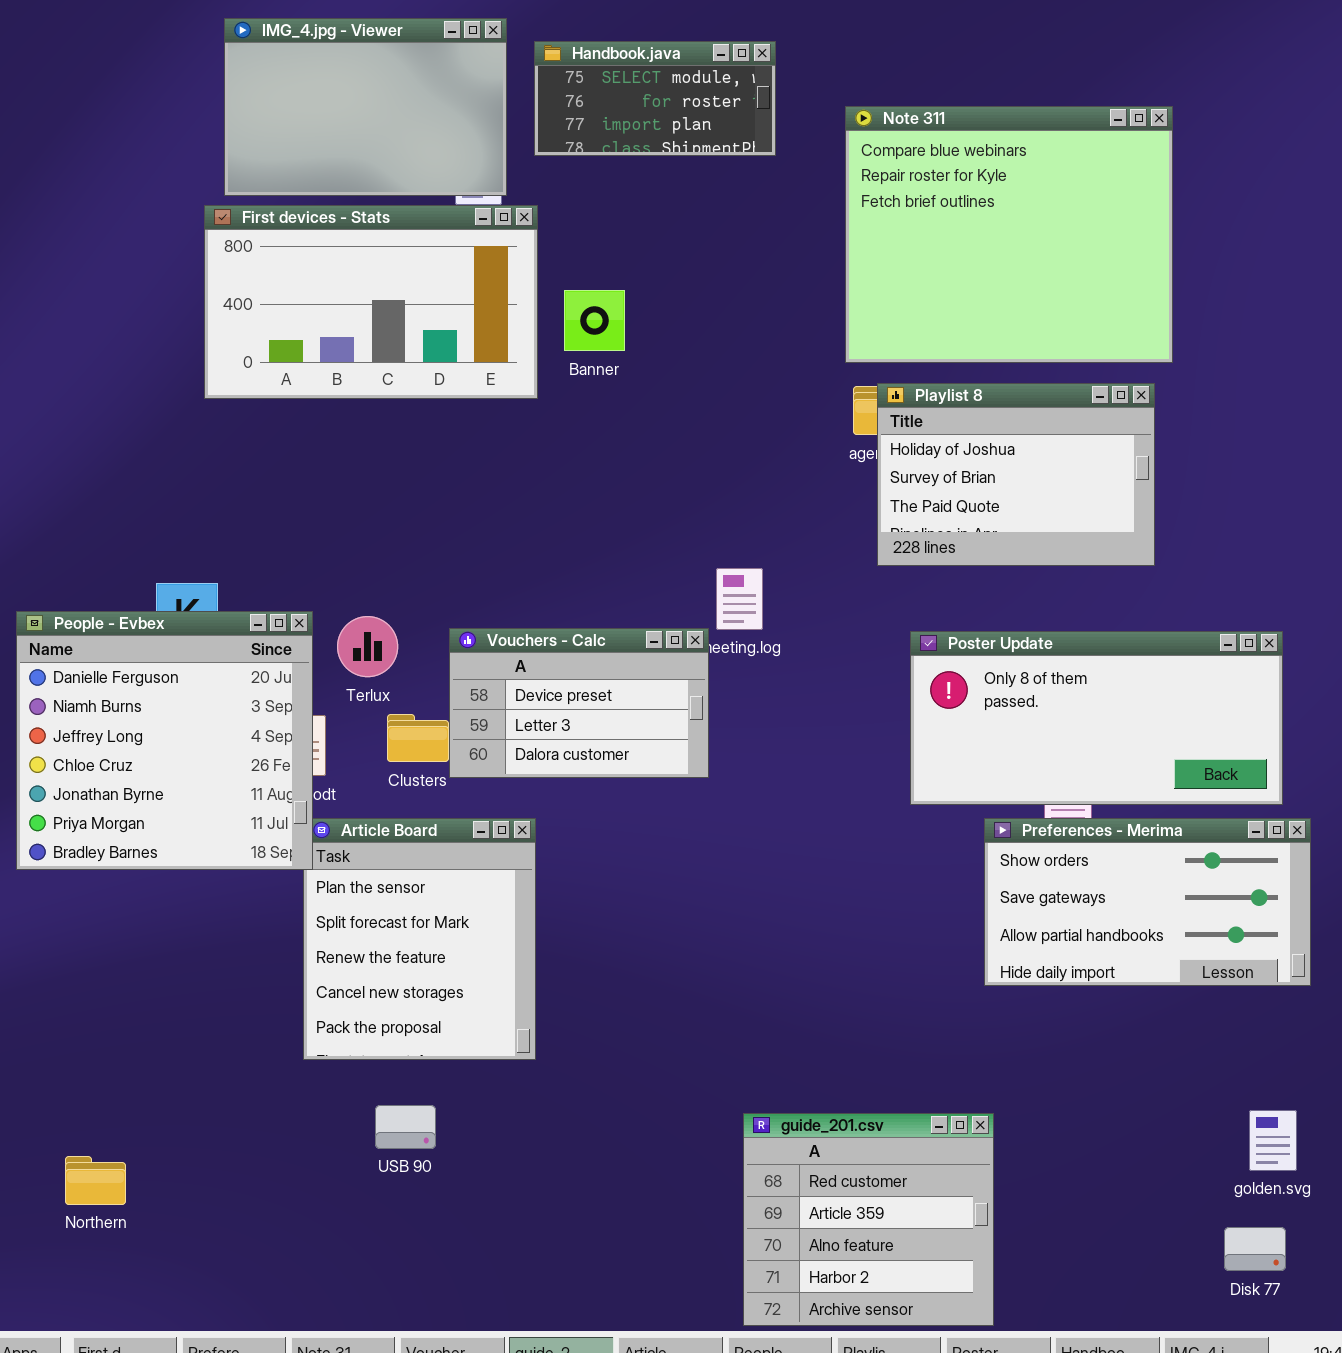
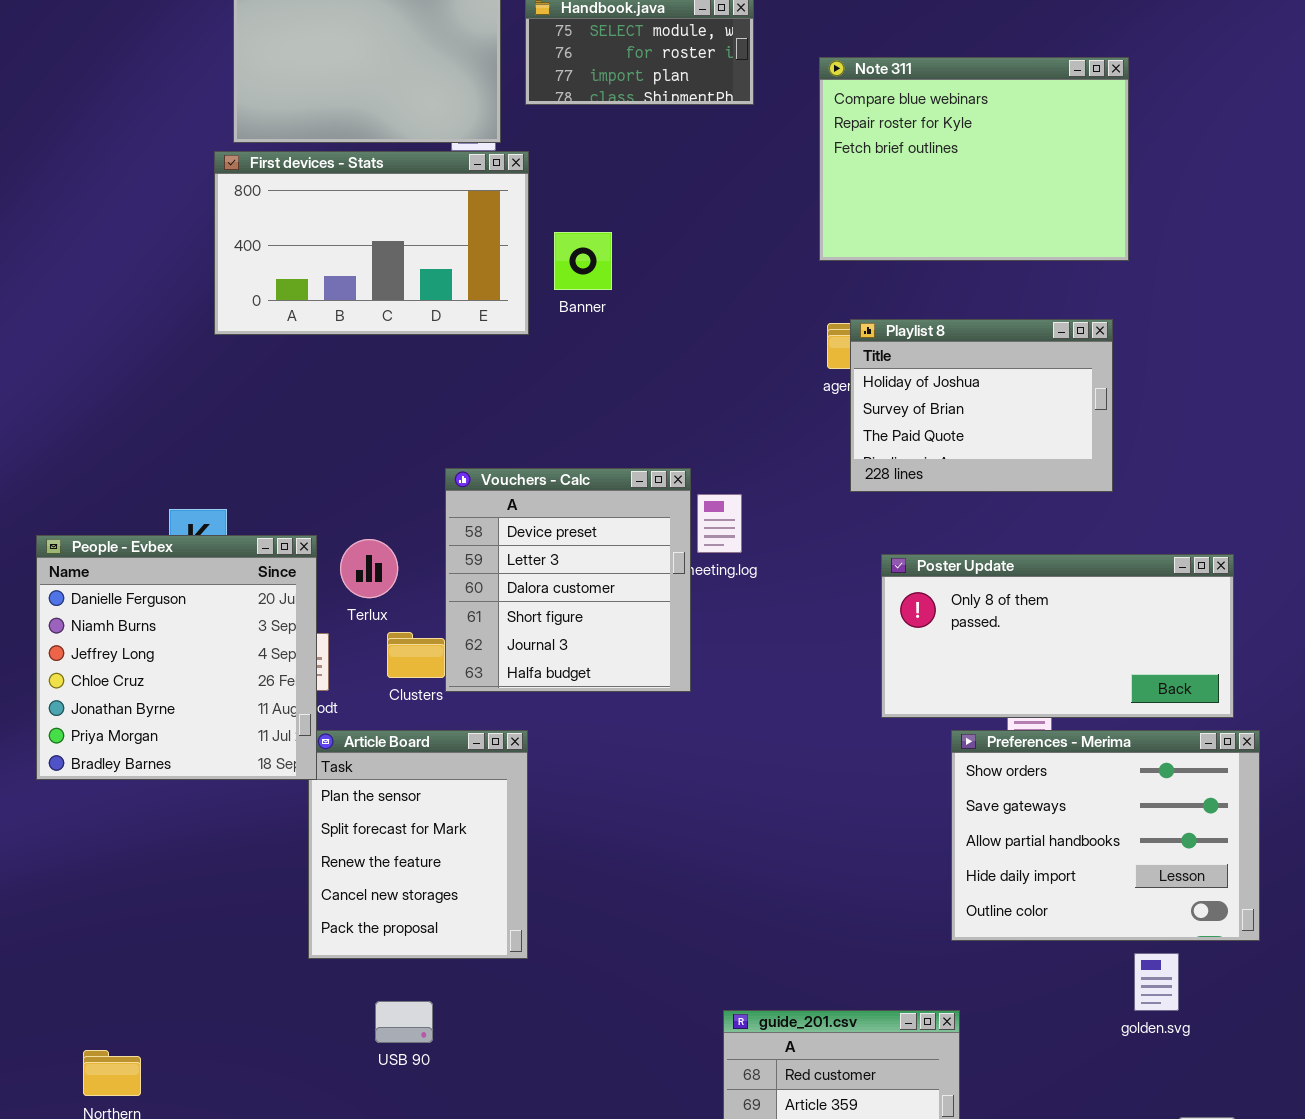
Note 311: [845,106,1173,363] -> [819,57,1129,261], resized
Vouchers - Calc: [449,628,709,778] -> [445,468,691,692], resized
Preferences - Merima: [984,818,1311,986] -> [951,730,1260,941], resized
golden.svg: [1249,1110,1297,1171] -> [1134,953,1179,1011], moved

